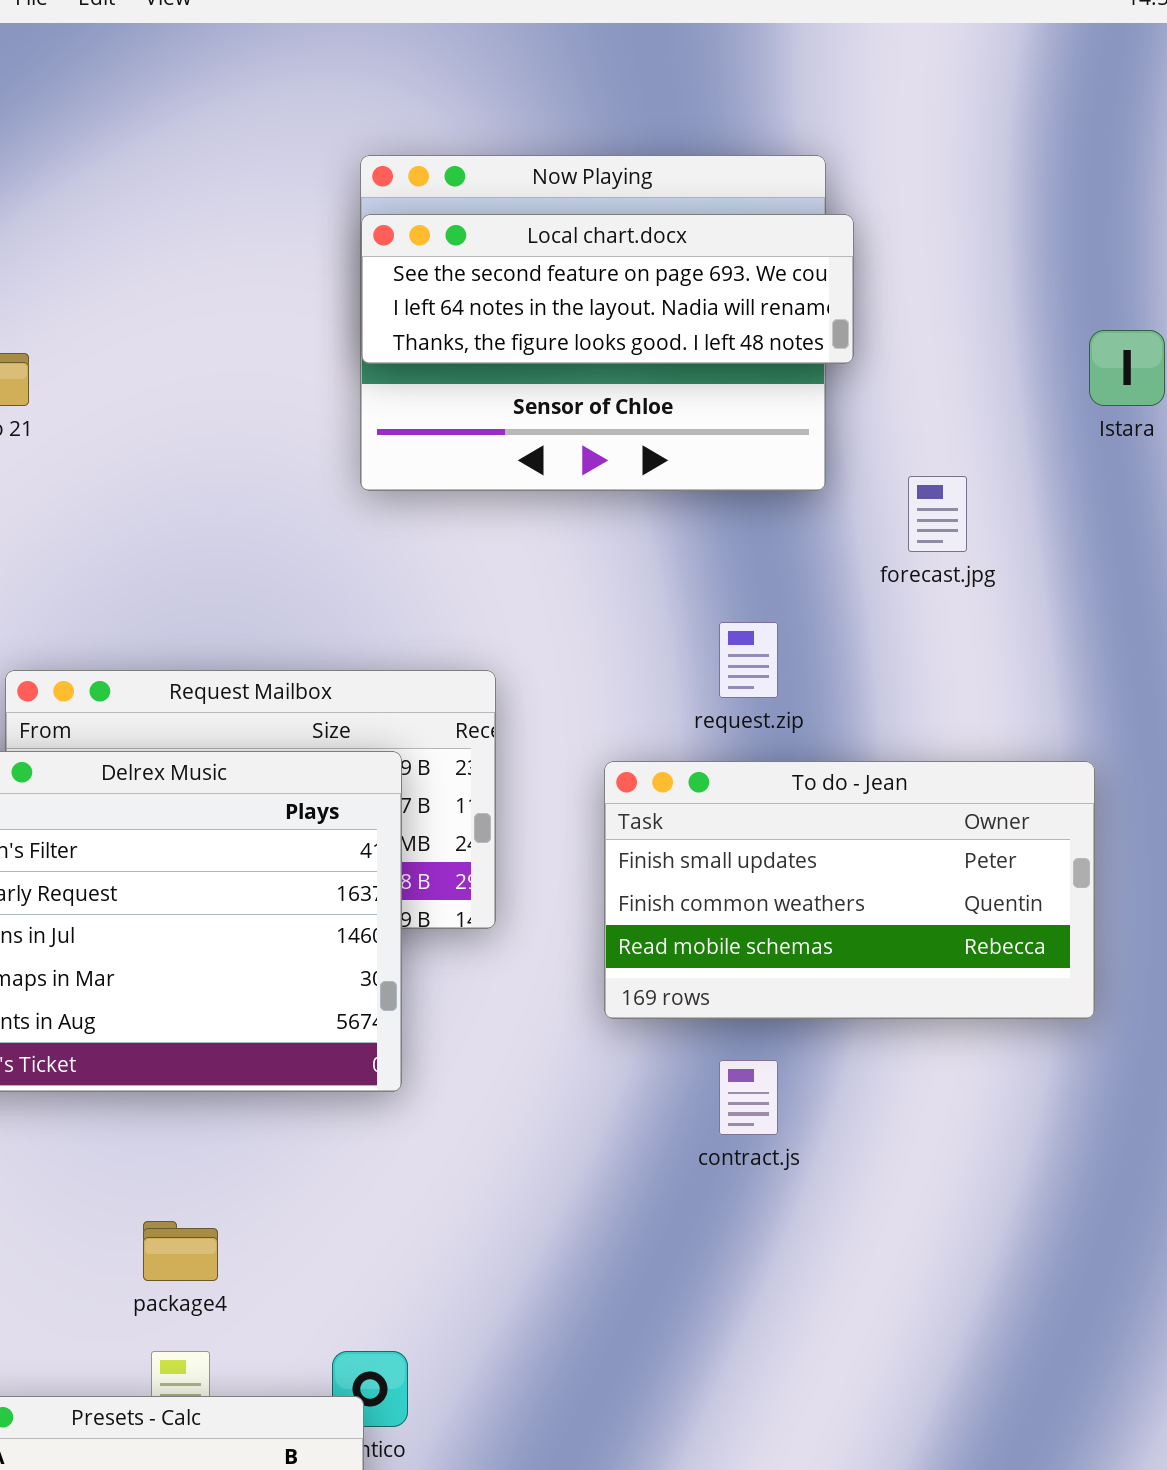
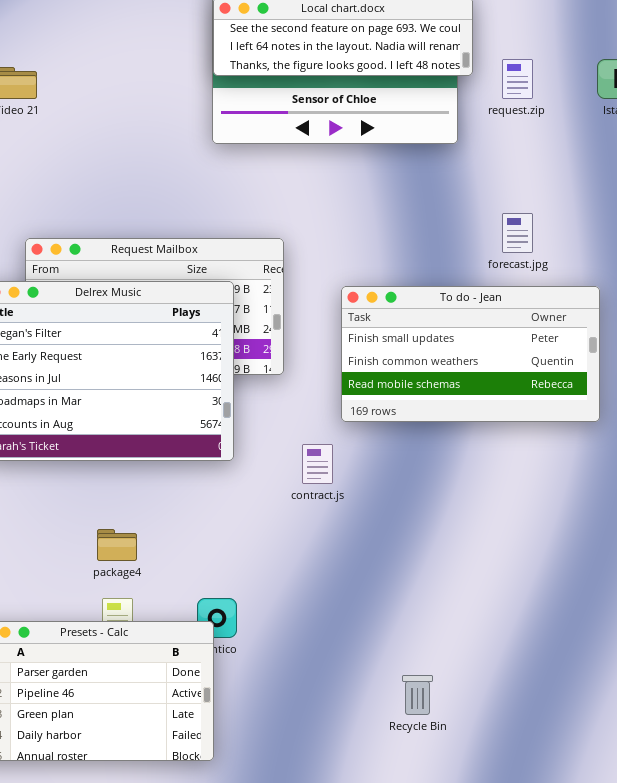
forecast.jpg: [908,476,967,552] -> [502,213,533,253], moved
request.zip: [719,622,778,698] -> [502,59,533,99], moved
contract.js: [719,1060,778,1135] -> [302,444,333,484], moved

